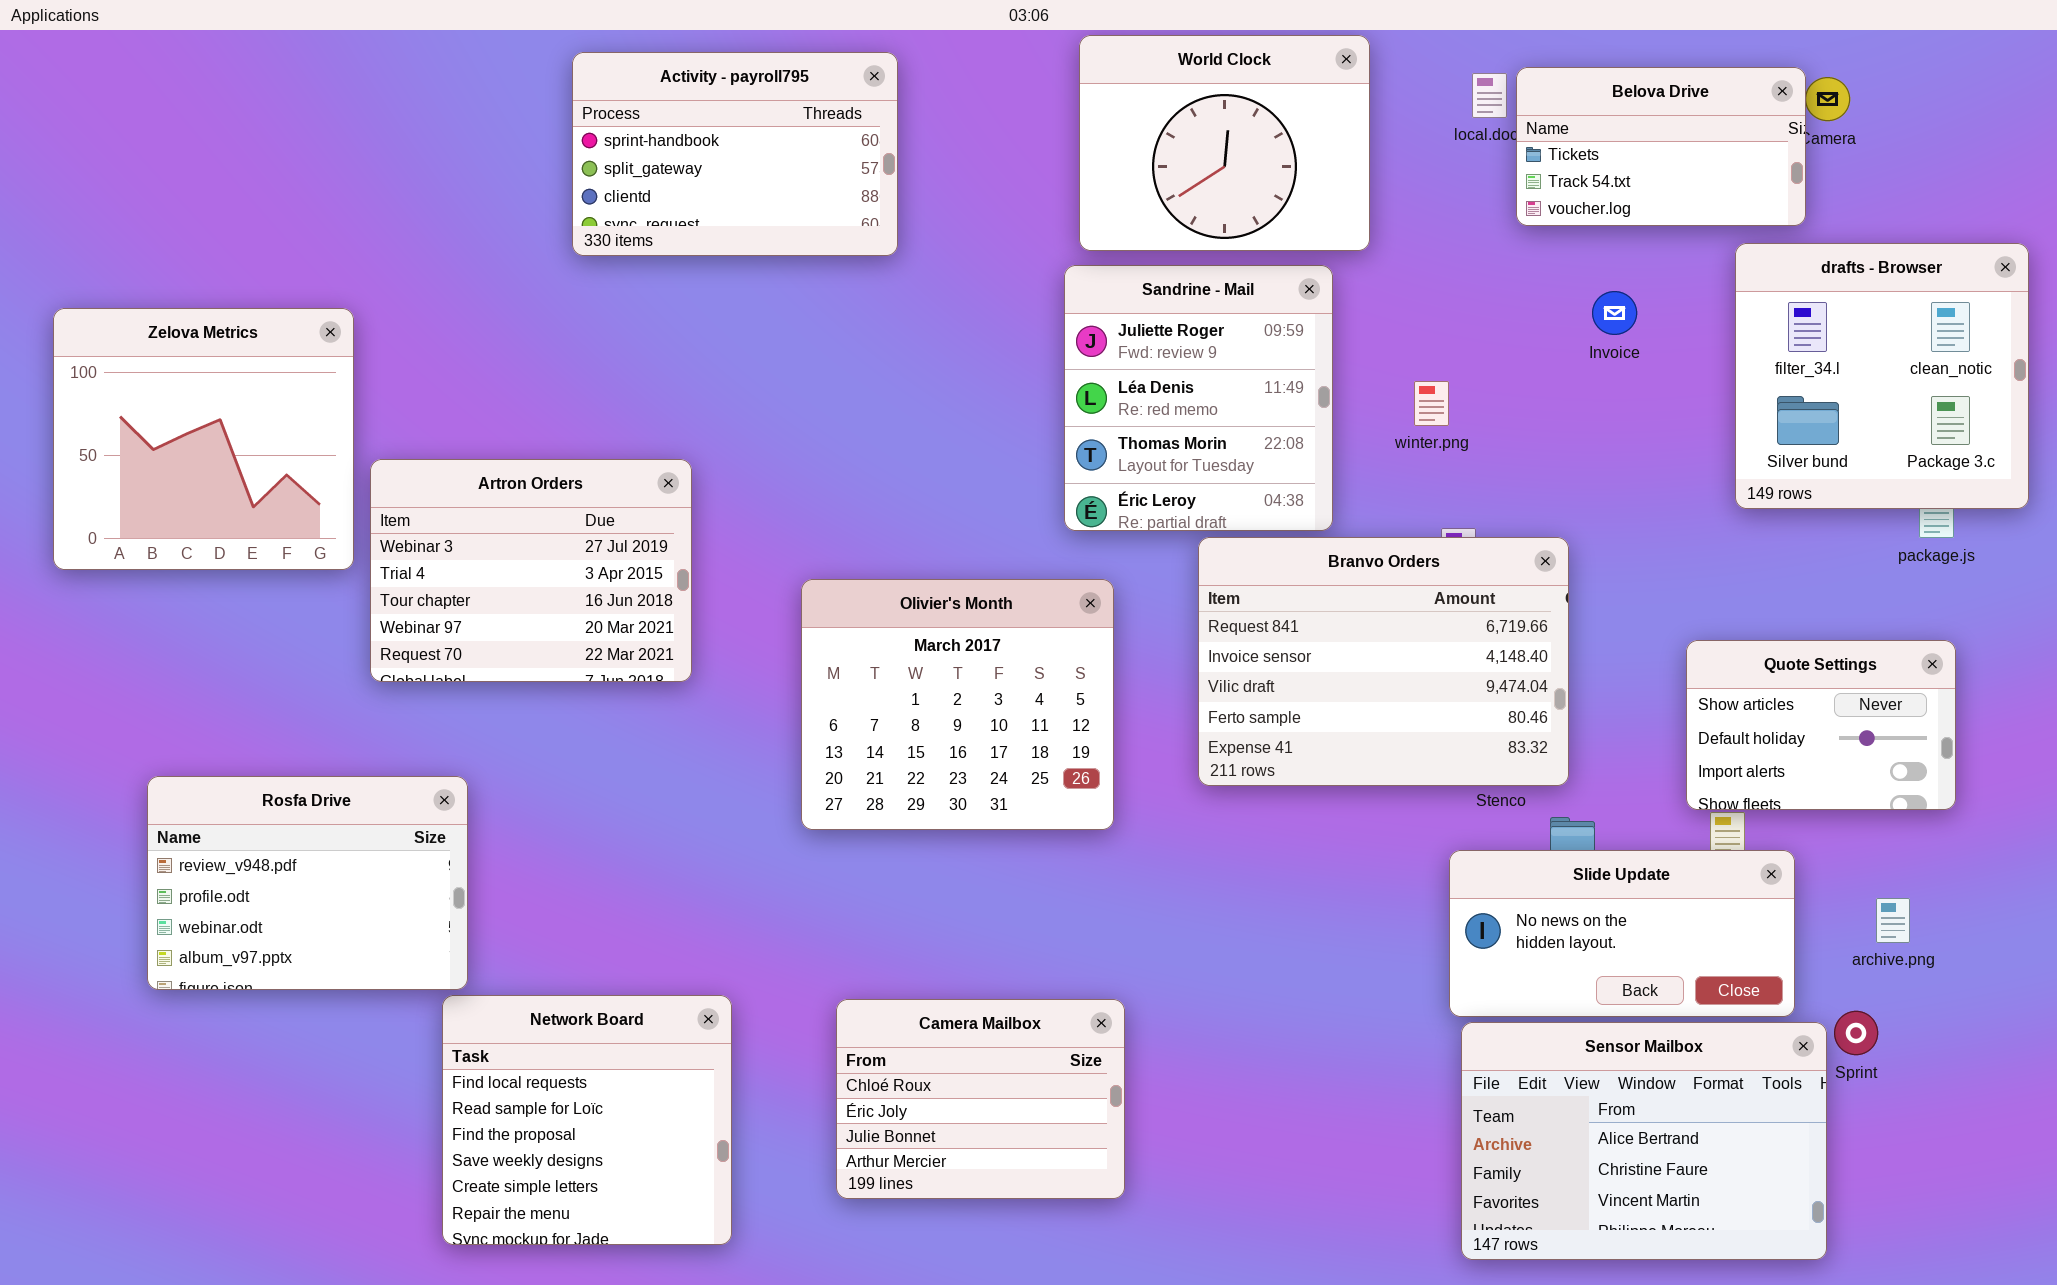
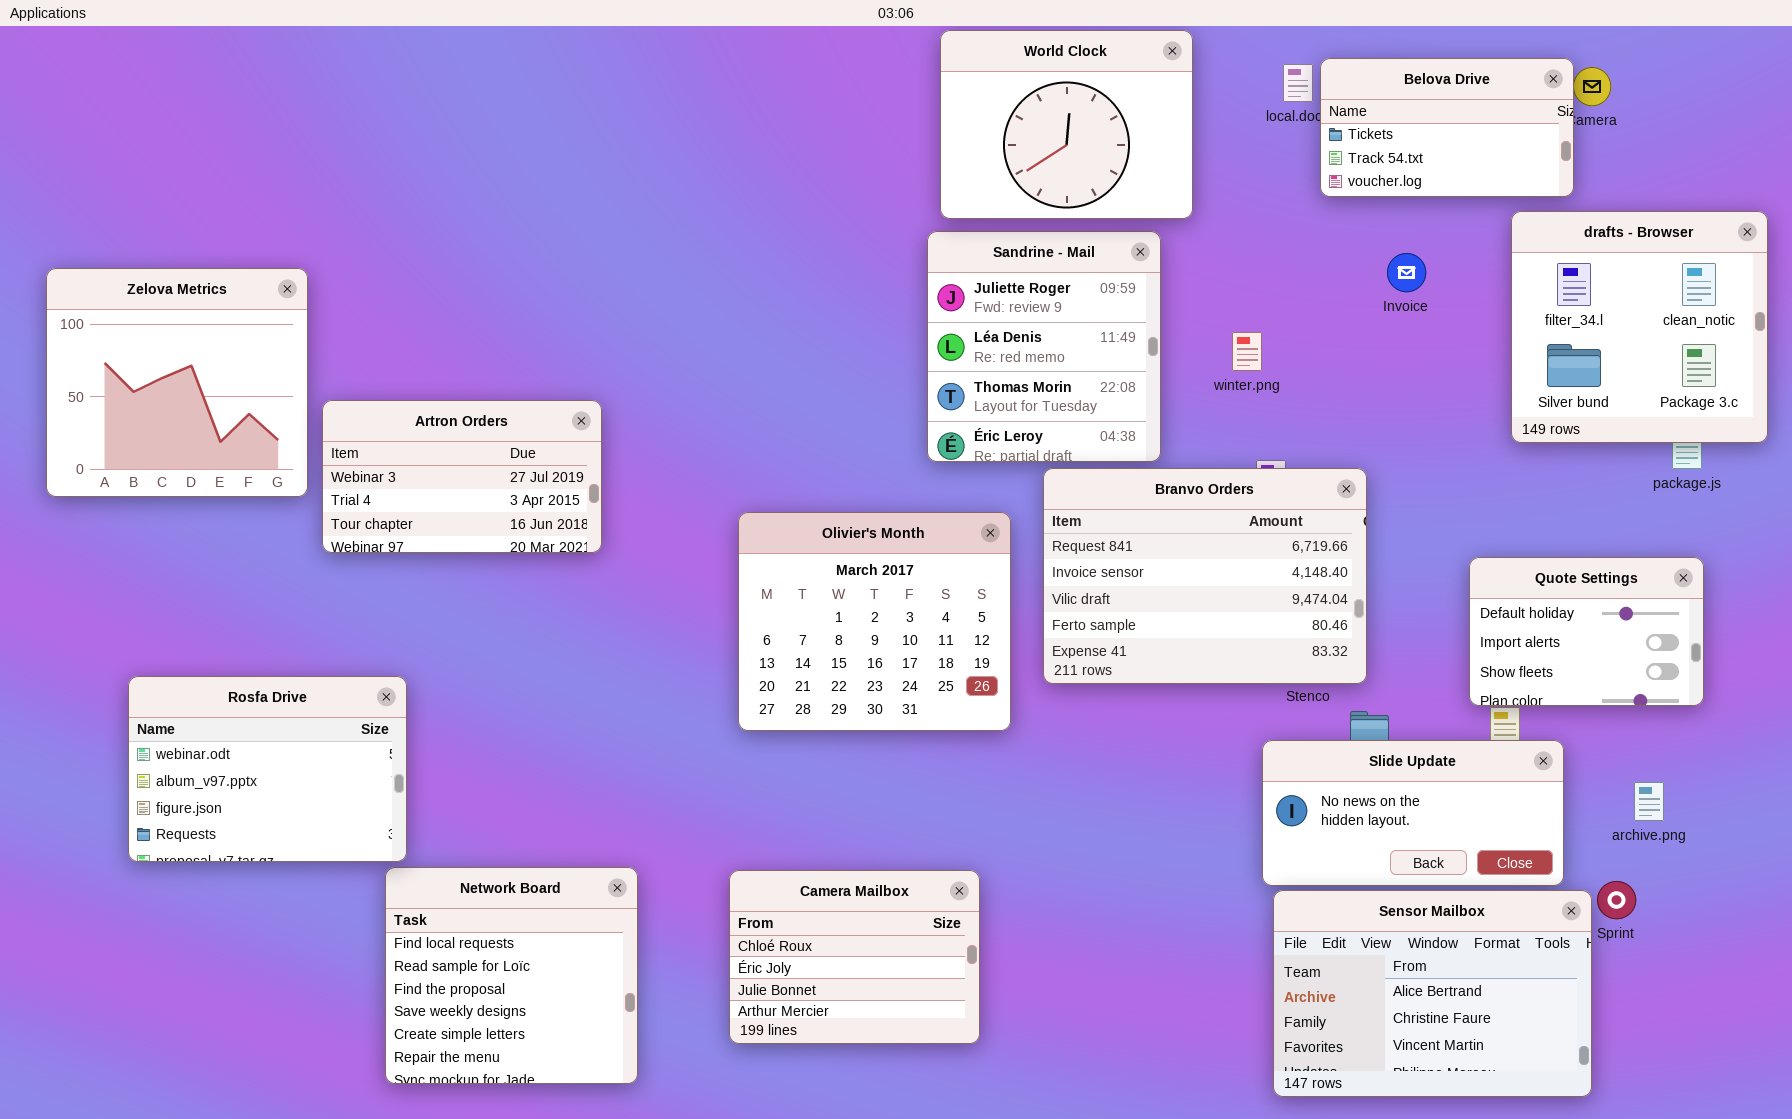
Activity - payroll795: [572,52,898,256] -> none, closed
Artron Orders: [370,459,692,682] -> [322,400,602,553], resized
Olivier's Month: [801,579,1114,830] -> [738,512,1011,731], moved
Quote Settings: [1686,640,1956,810] -> [1469,557,1704,706], scrolled down 1 row
Rosfa Drive: [147,776,468,990] -> [128,676,407,862], scrolled down 2 rows

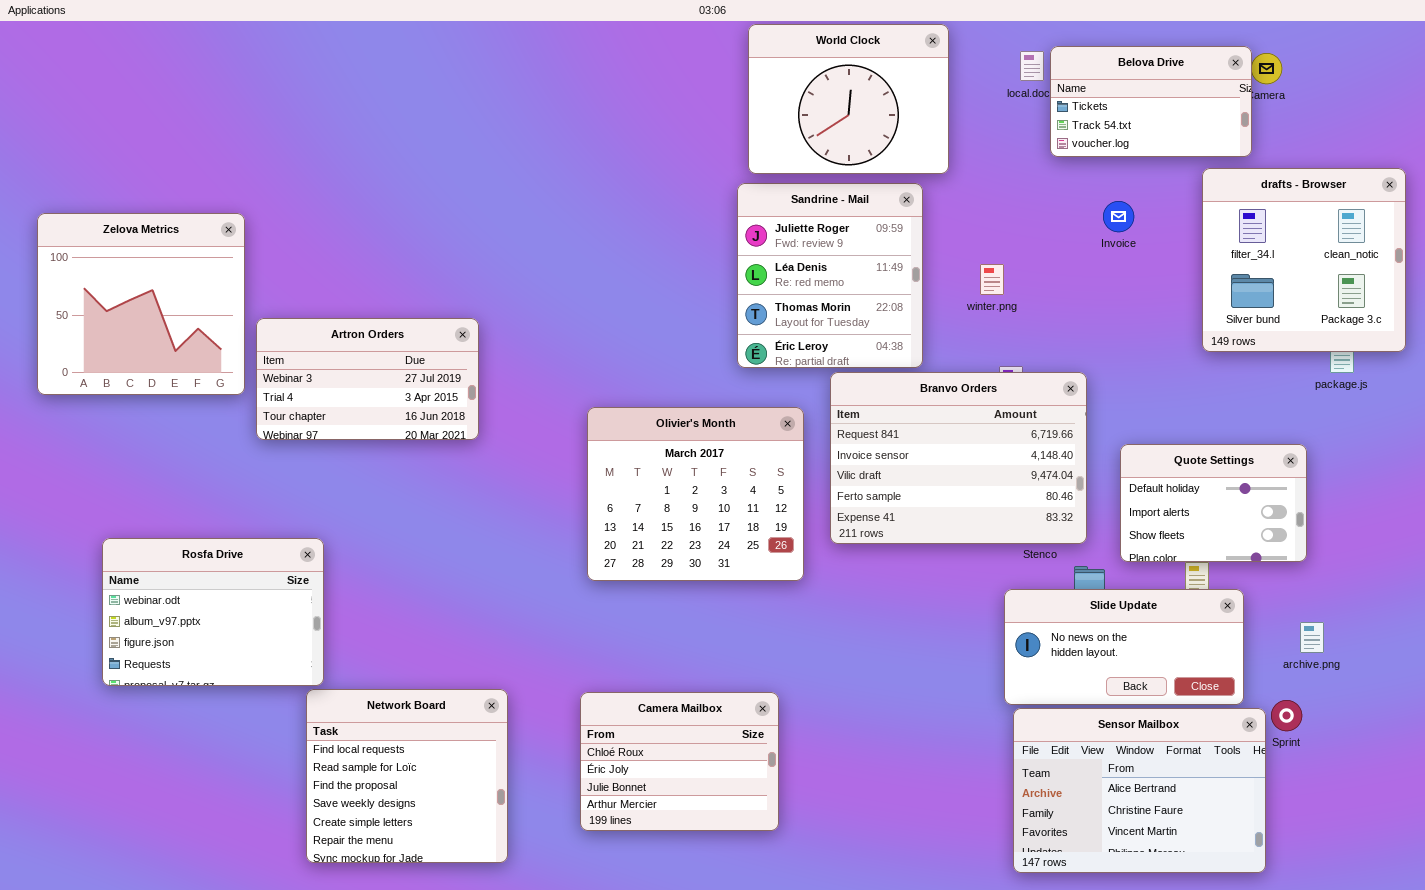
Quote Settings: [1469,557,1704,706] -> [1120,444,1307,562], moved

